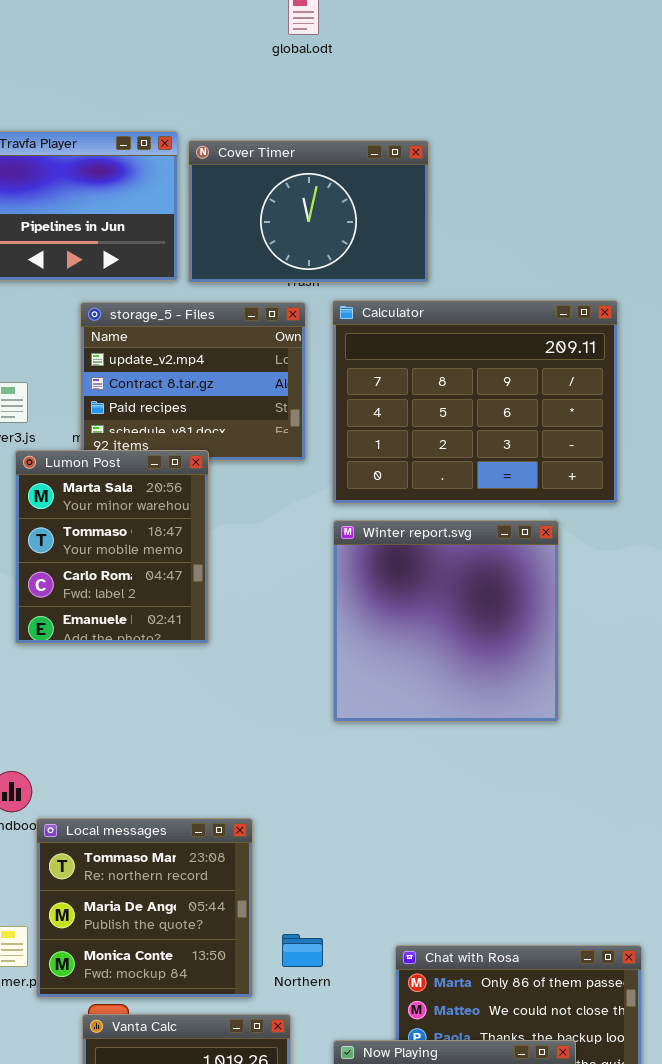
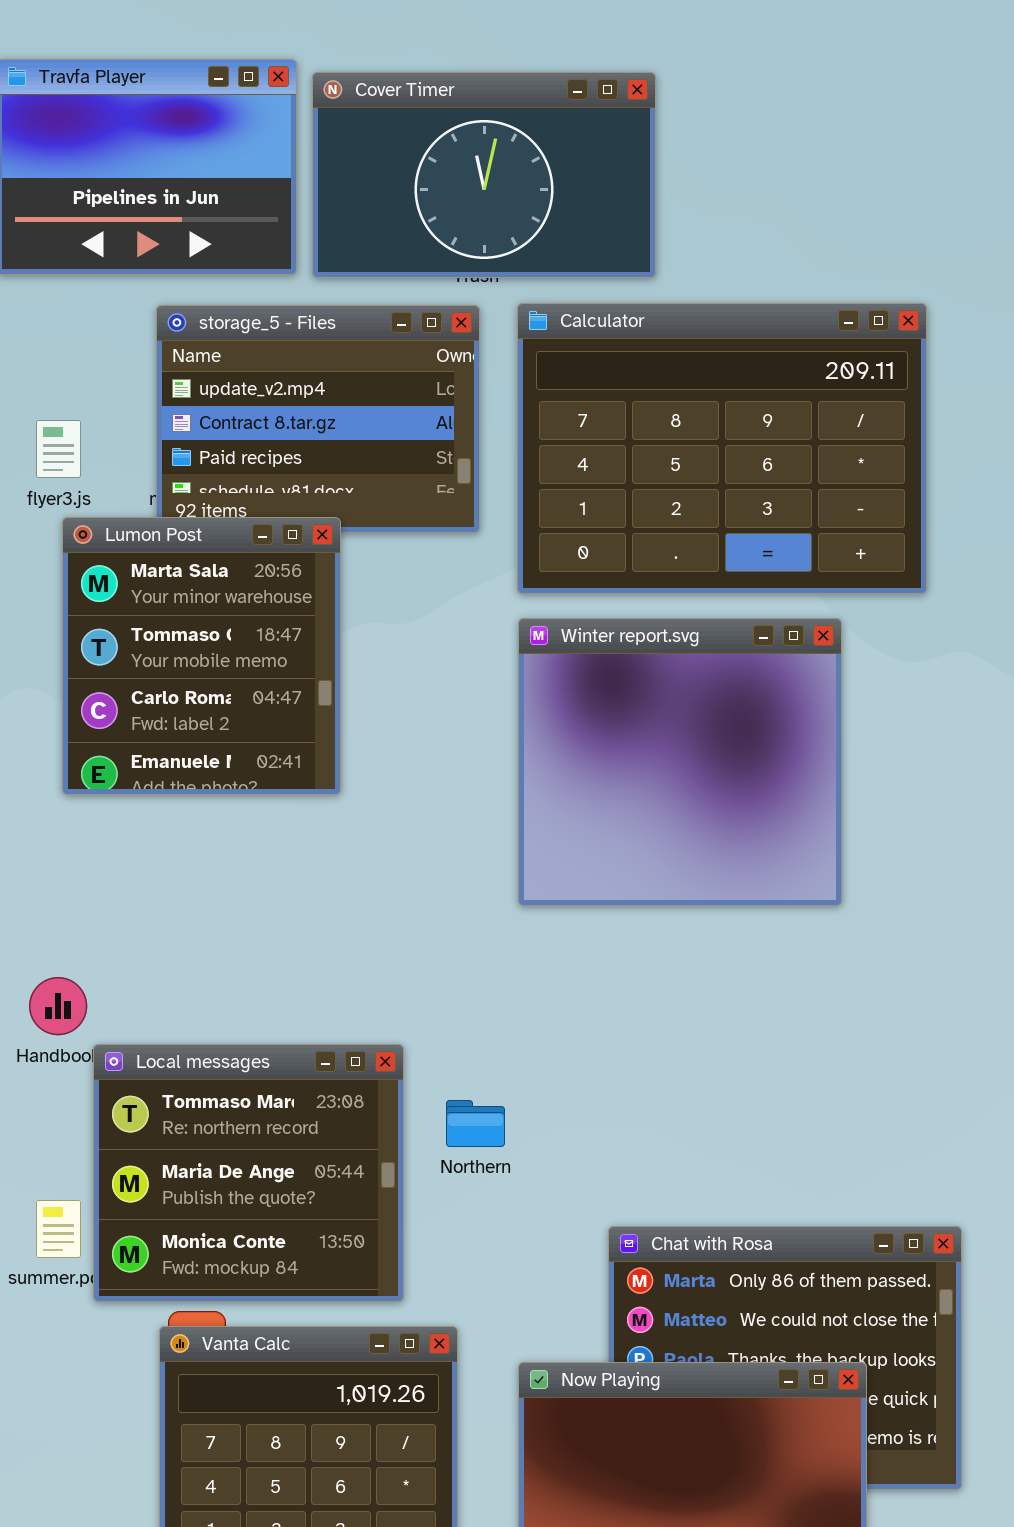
Northern: [282,934,323,967] -> [446,1100,505,1147], moved

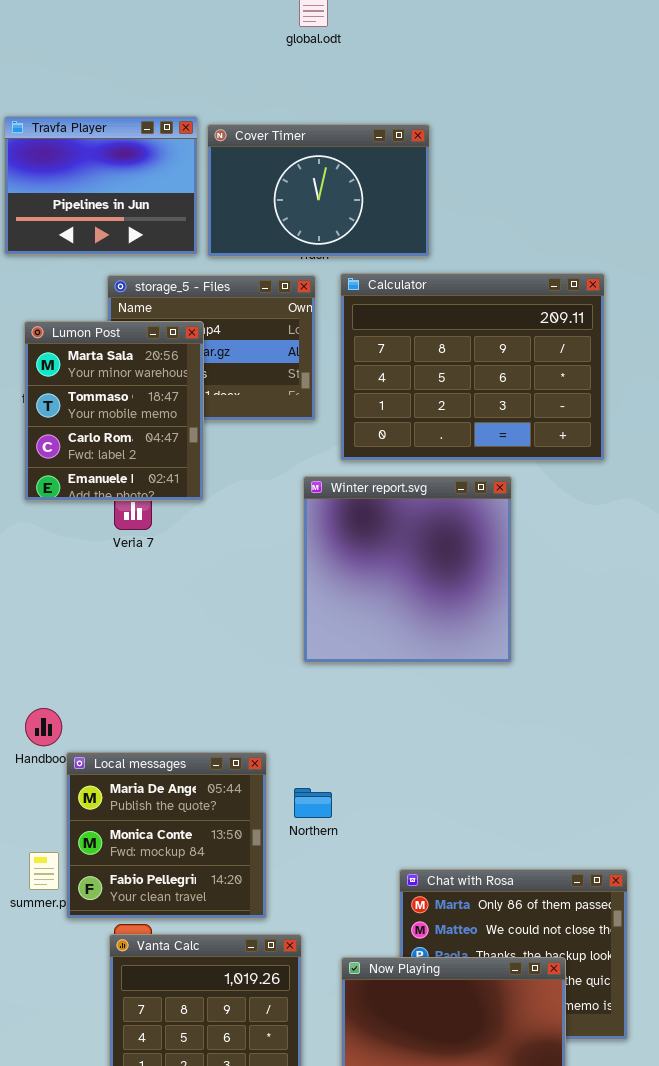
Lumon Post: [62,517,341,795] -> [24,321,204,501], moved
Winter report.svg: [518,618,842,906] -> [303,476,512,663], moved
Local messages: [93,1044,404,1302] -> [66,752,267,919], scrolled down 1 row

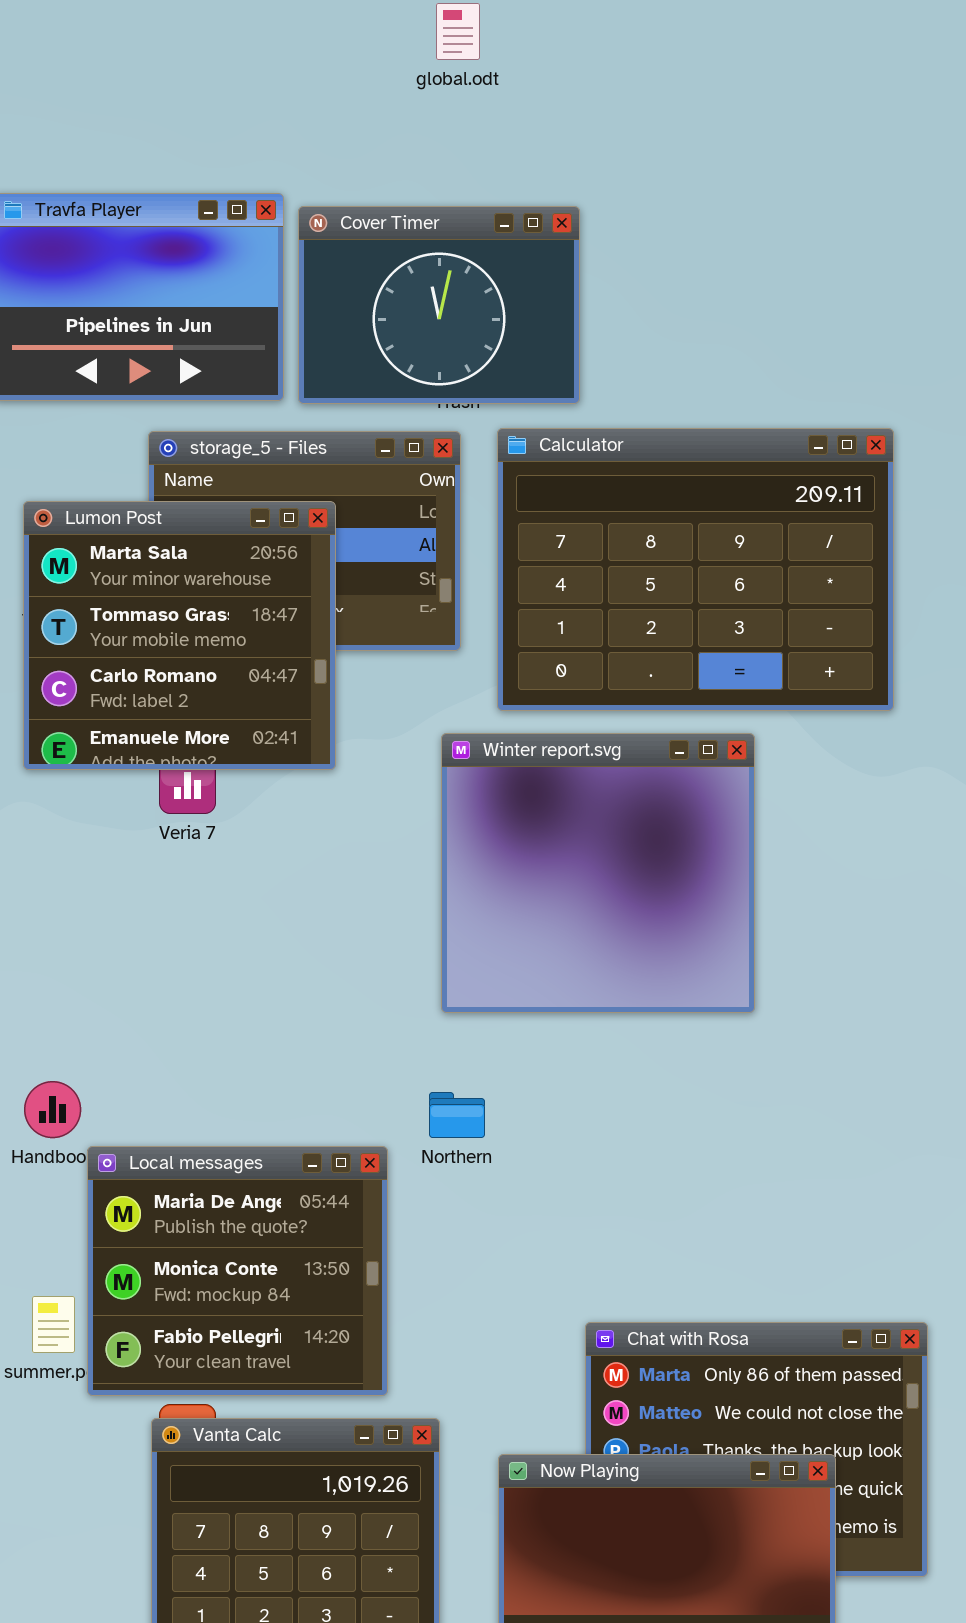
Cover Timer: [207,124,430,257] -> [298,206,580,404], resized
Lumon Post: [24,321,204,501] -> [23,501,336,770], resized
Northern: [294,788,332,818] -> [429,1092,485,1138], moved

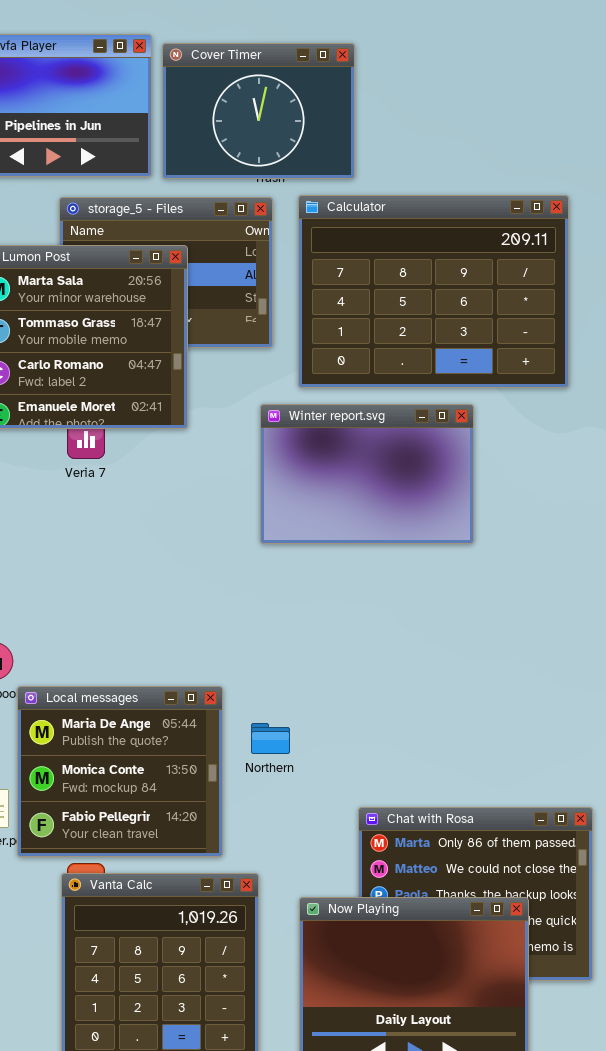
Winter report.svg: [441,733,755,1013] -> [260,404,474,544], resized
Northern: [429,1092,485,1138] -> [251,723,290,754], moved

